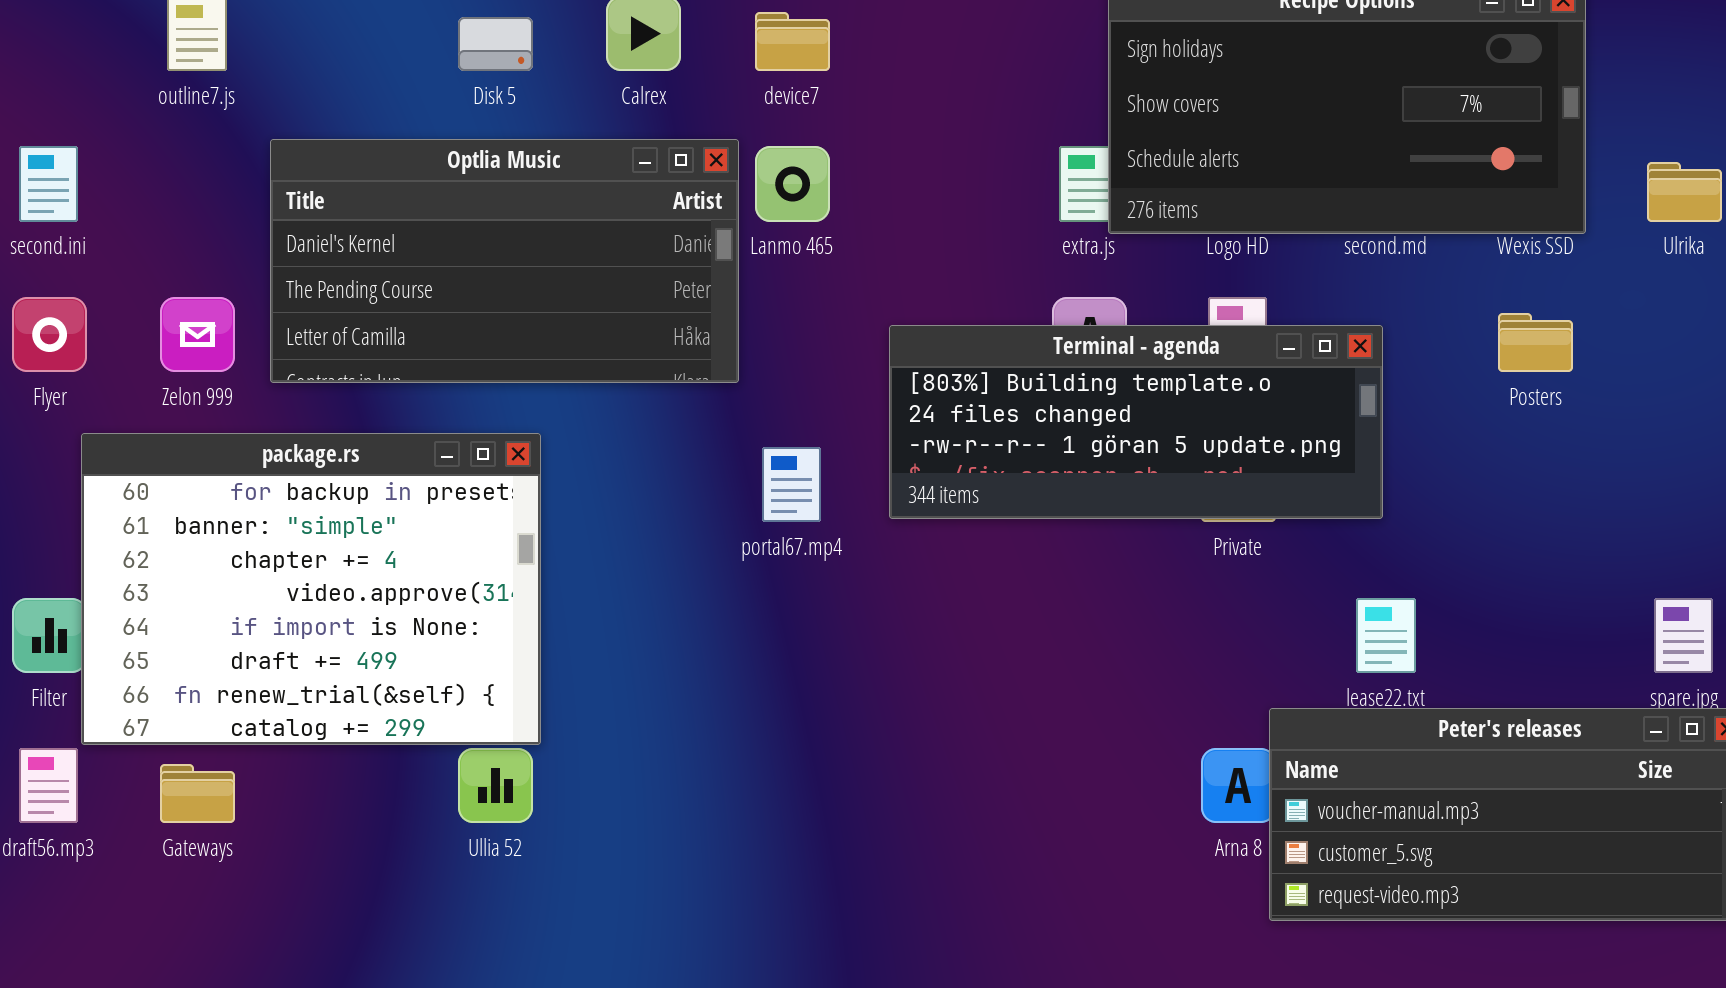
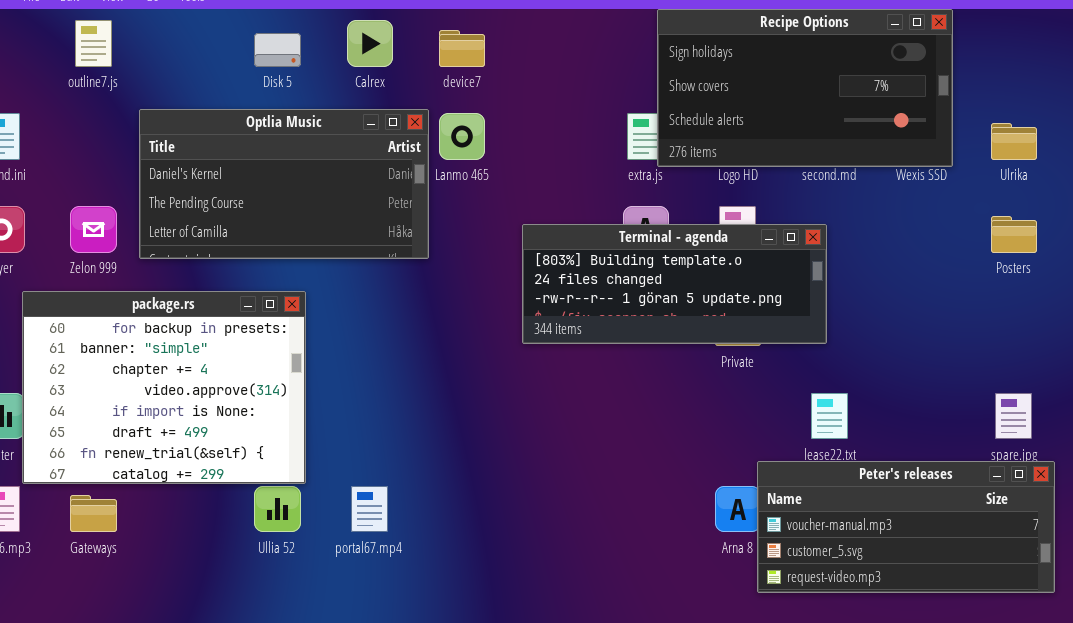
Posters: [1498,313,1573,372] -> [991,216,1037,253], moved
portal67.mp4: [762,447,821,522] -> [351,486,388,532], moved

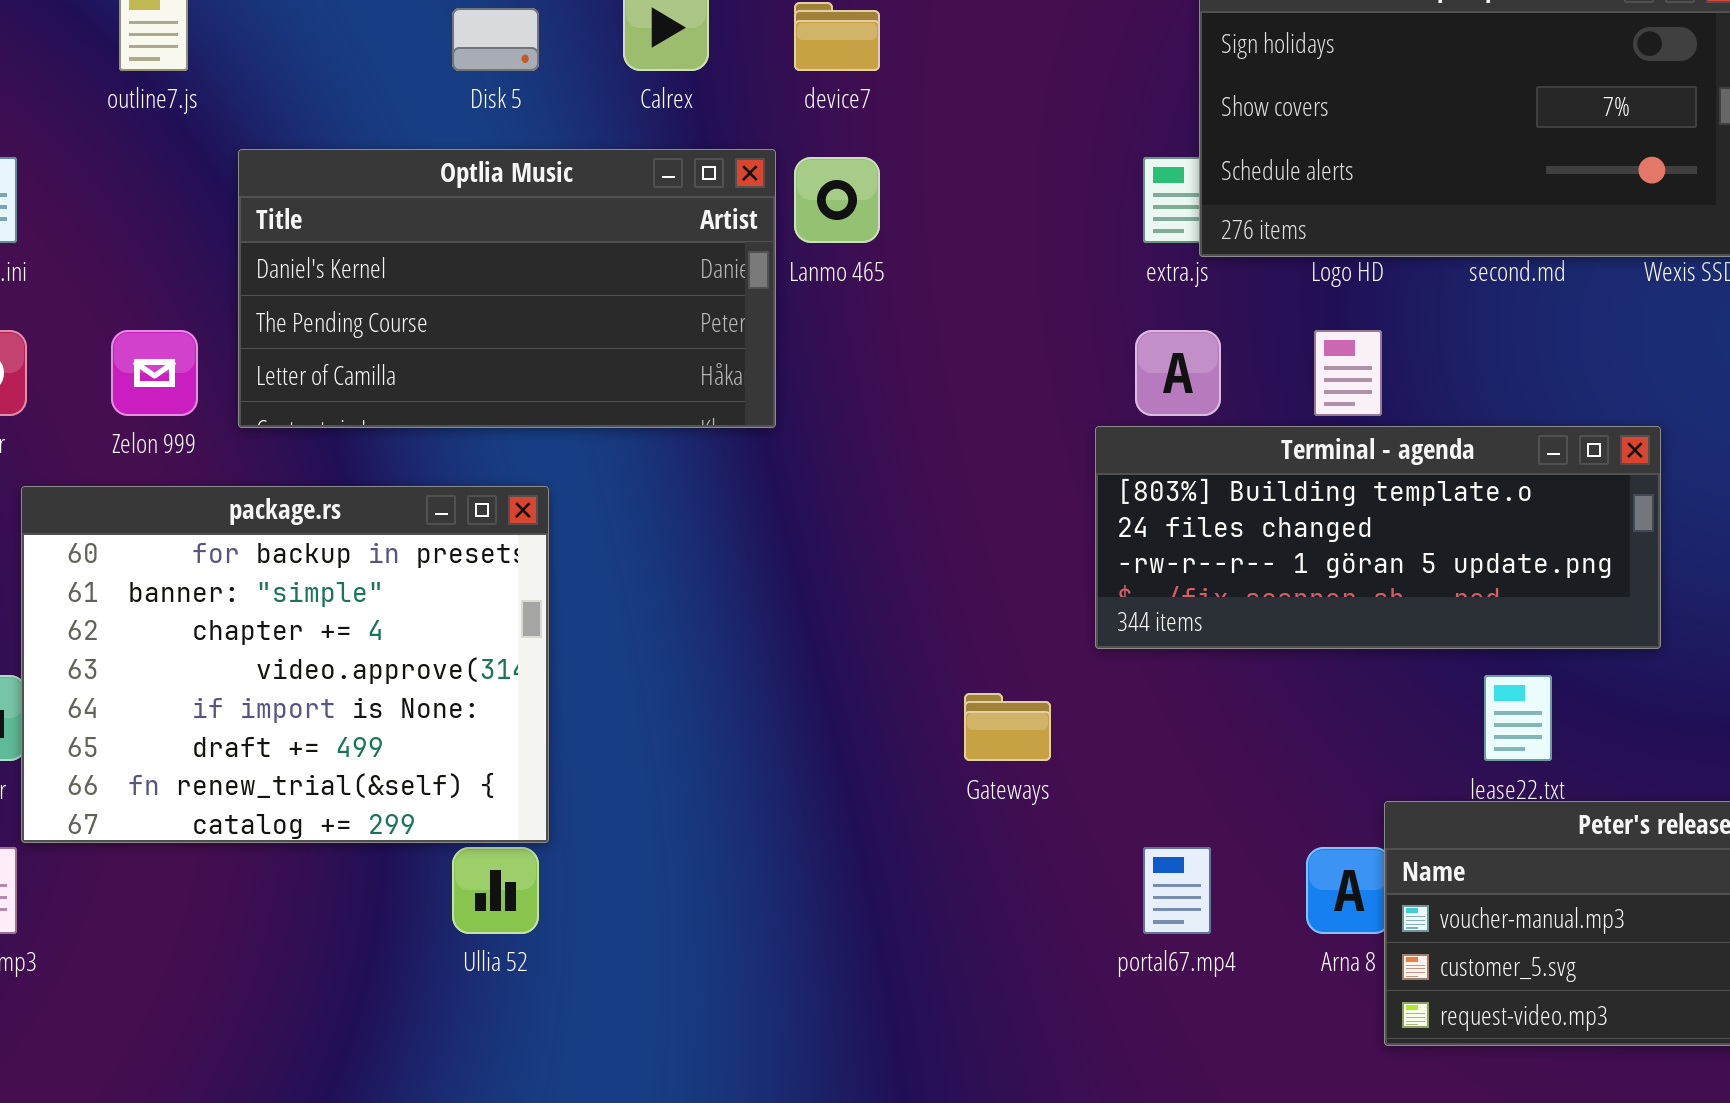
Terminal - agenda: [522,224,827,344] -> [1095,426,1661,649], moved
portal67.mp4: [351,486,388,532] -> [1143,847,1211,934], moved
Gateways: [70,495,117,532] -> [964,693,1051,761], moved

